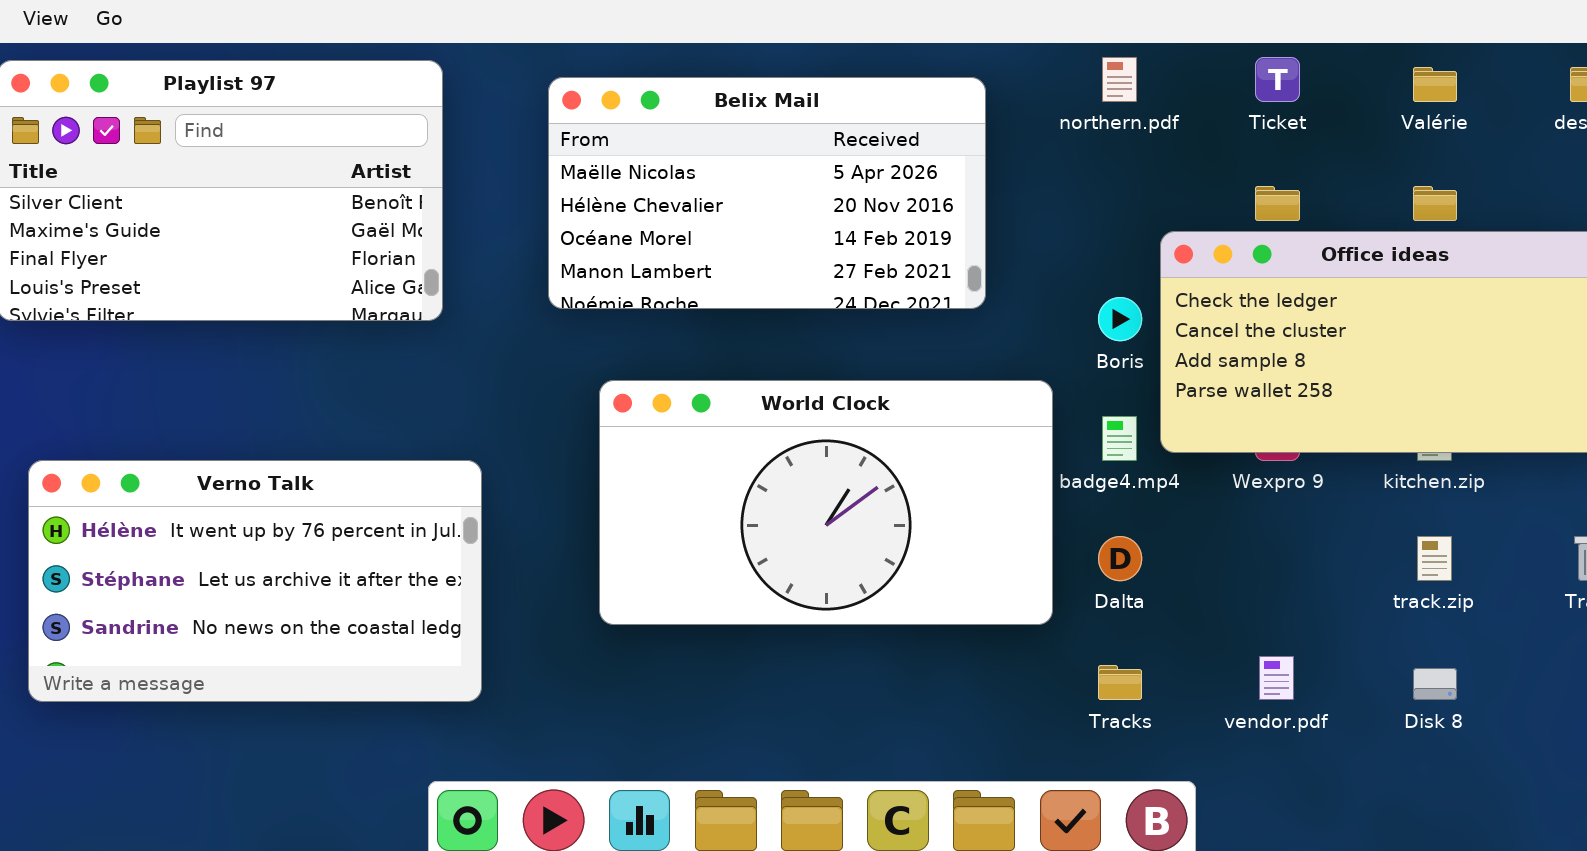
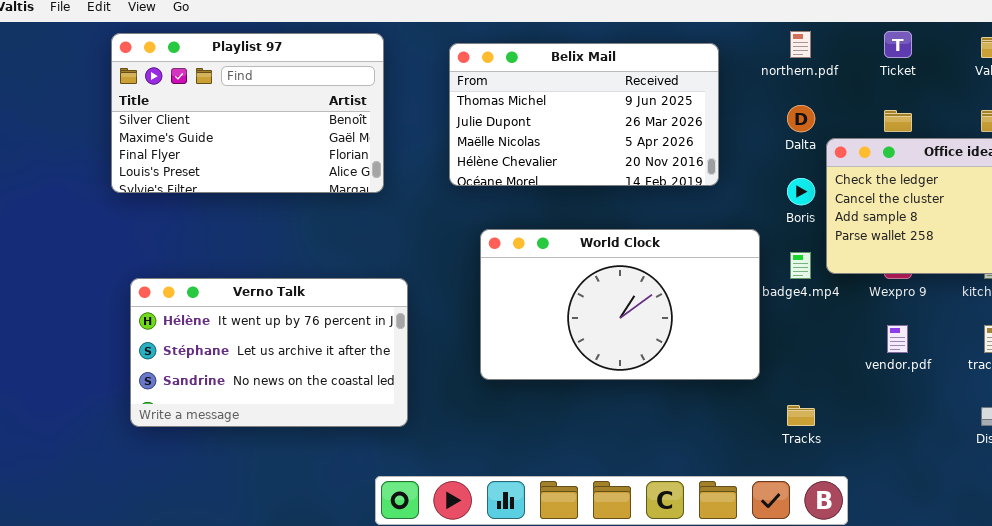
Belix Mail: [548,77,986,309] -> [449,43,719,186], scrolled up 2 rows
Dalta: [1098,536,1142,581] -> [787,105,815,132], moved
vendor.pdf: [1259,656,1294,700] -> [887,325,908,353], moved

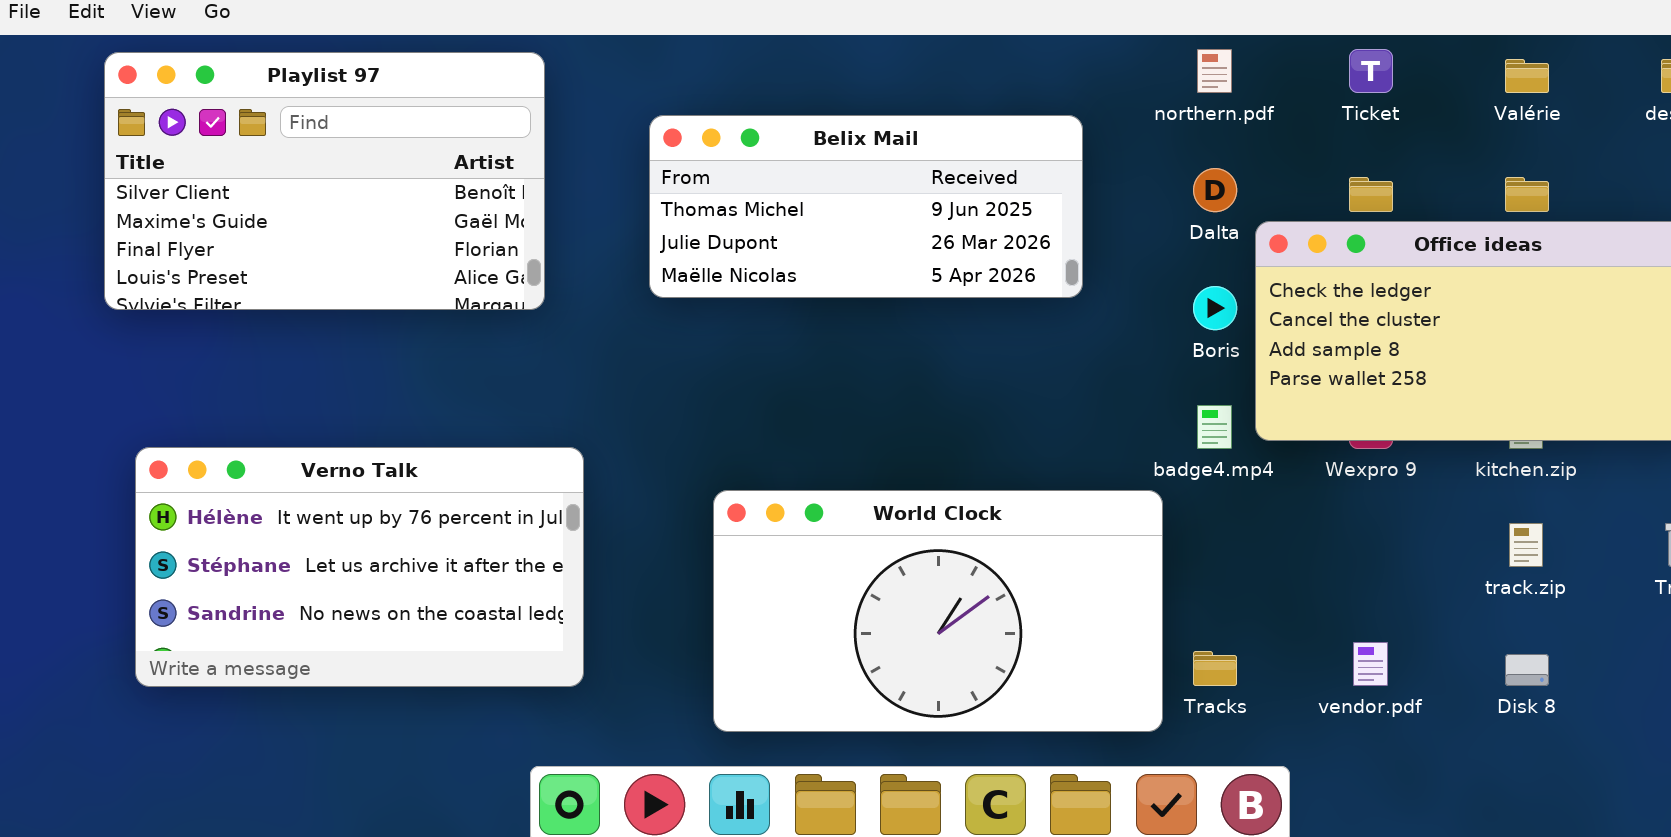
Belix Mail: [449,43,719,186] -> [649,115,1083,298], resized
World Clock: [480,229,760,380] -> [713,490,1163,732], moved
vendor.pdf: [887,325,908,353] -> [1353,642,1388,686], moved

